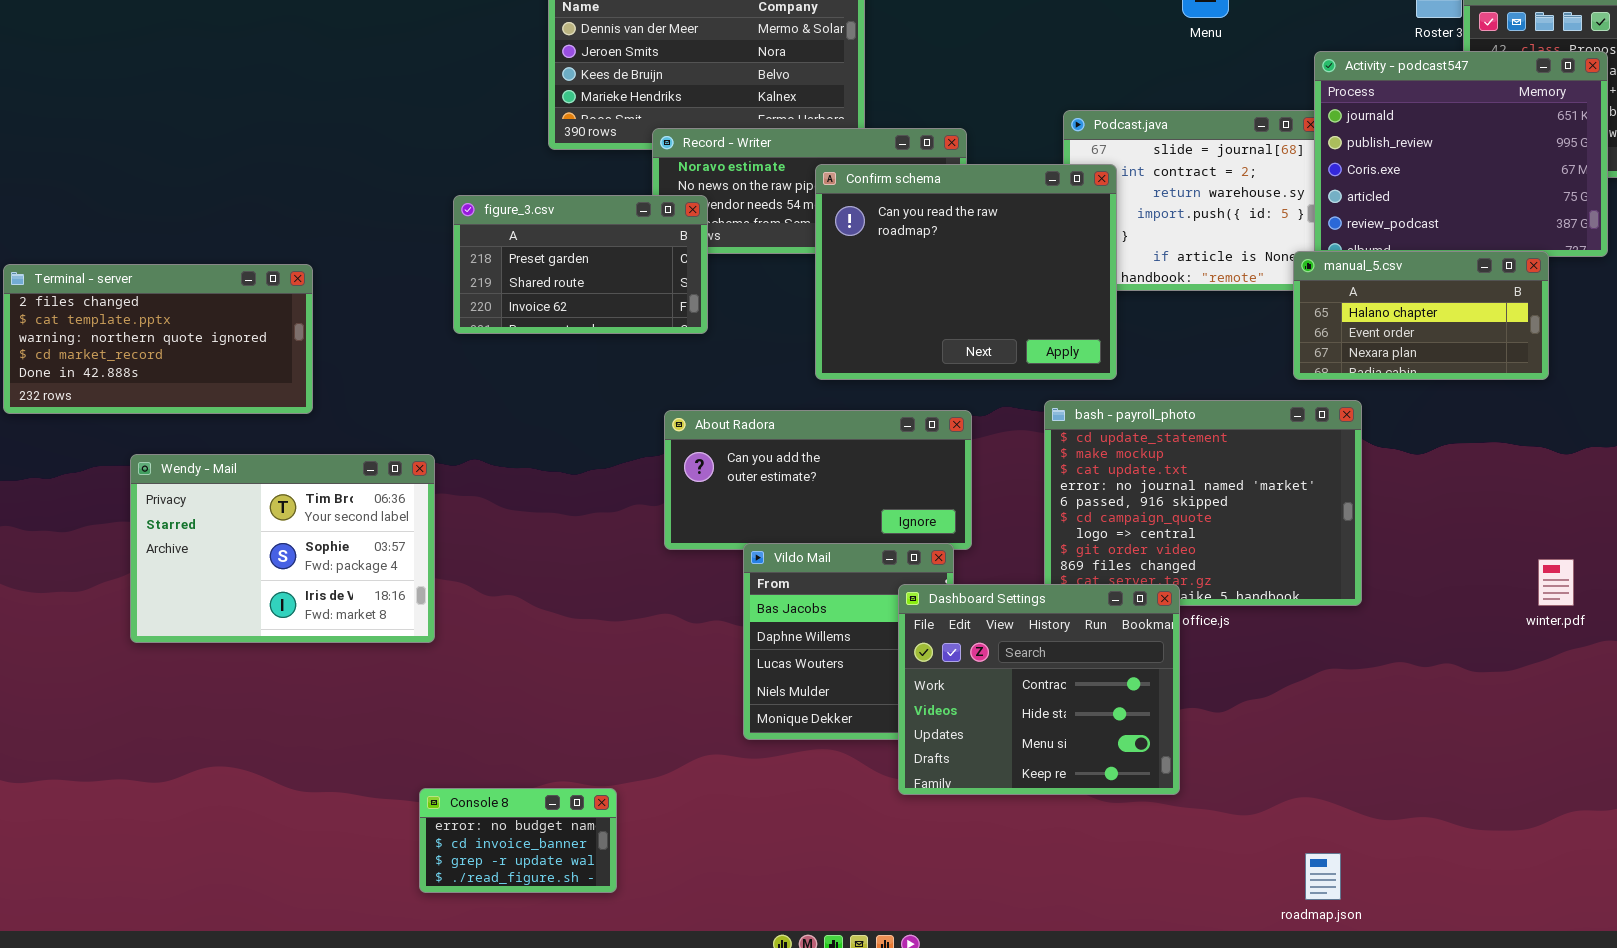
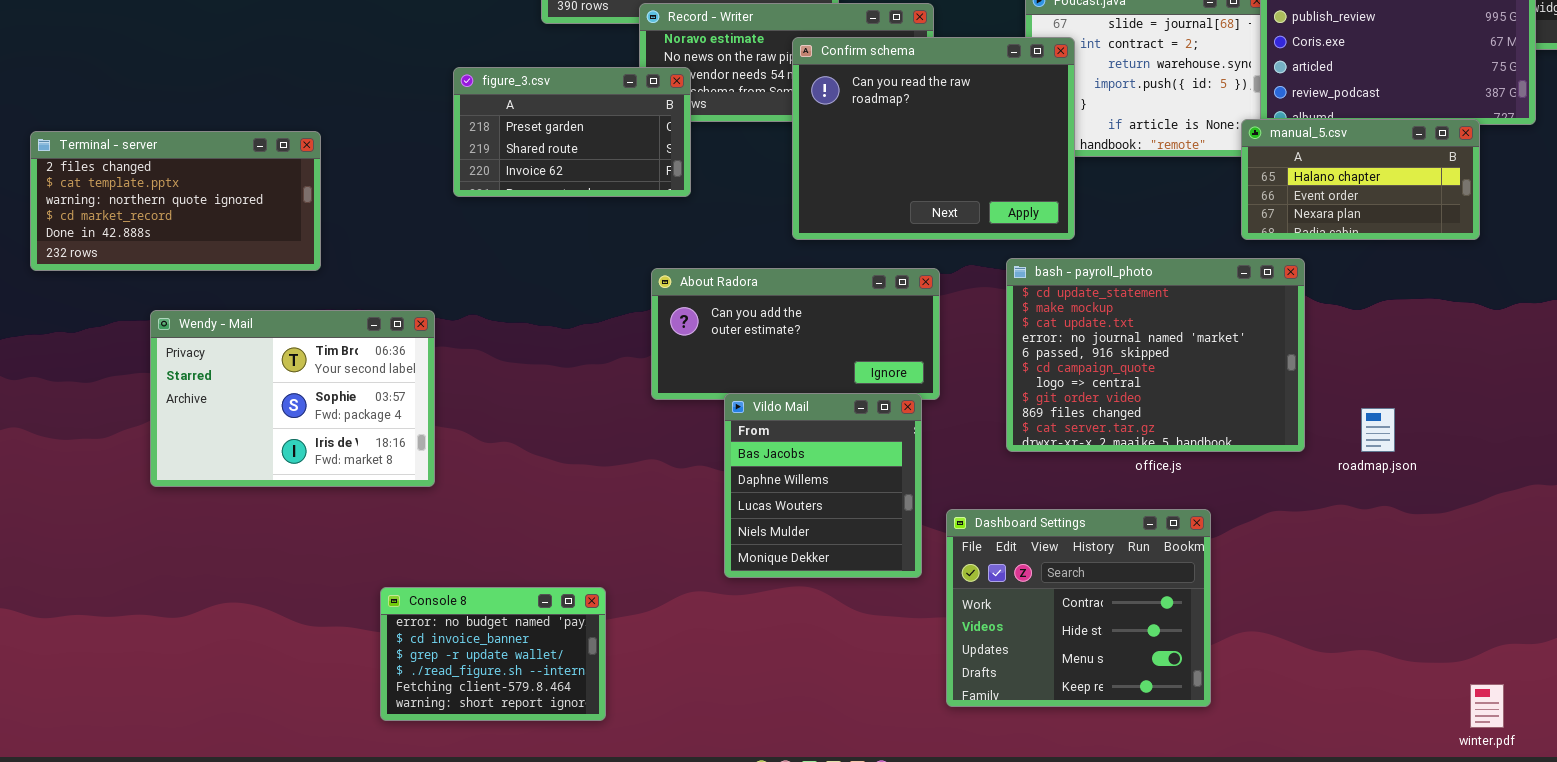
winter.pdf: [1538,559,1574,606] -> [1470,684,1504,728], moved
Dashboard Settings: [898,584,1180,795] -> [946,509,1211,707], moved
Console 8: [419,788,617,893] -> [380,587,606,721], resized
roadmap.json: [1305,853,1341,900] -> [1361,408,1395,452], moved

